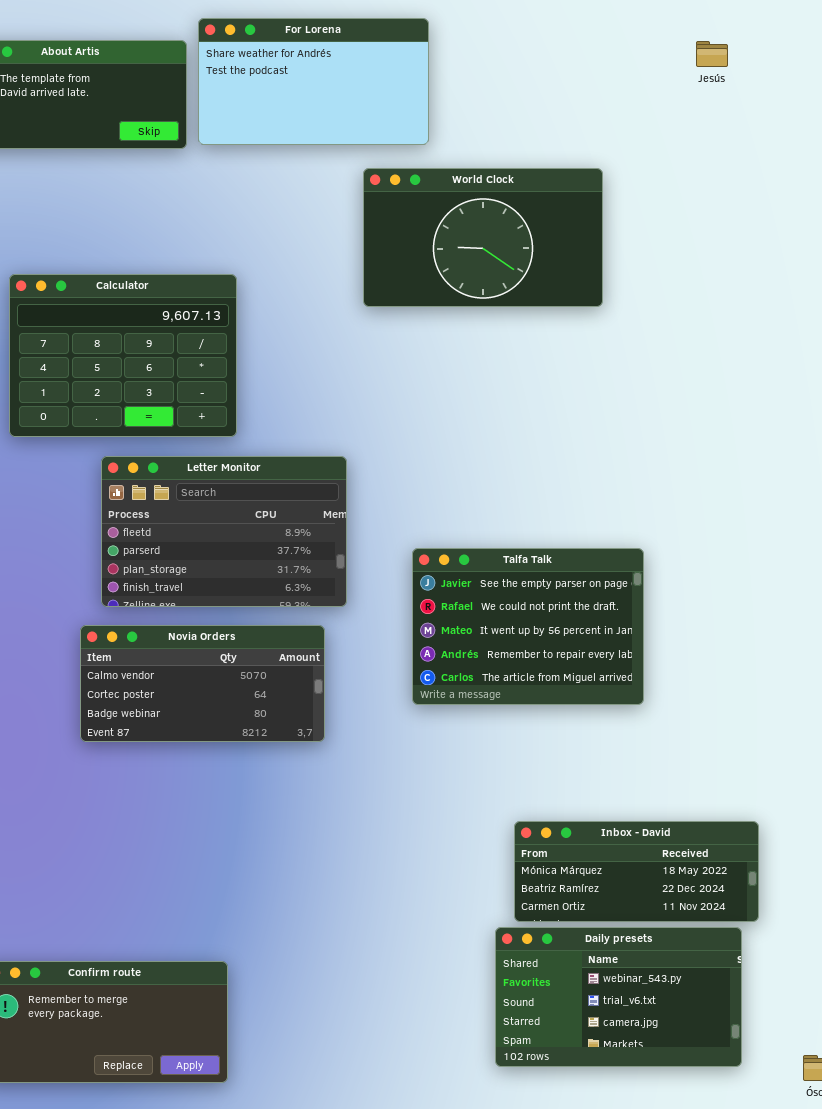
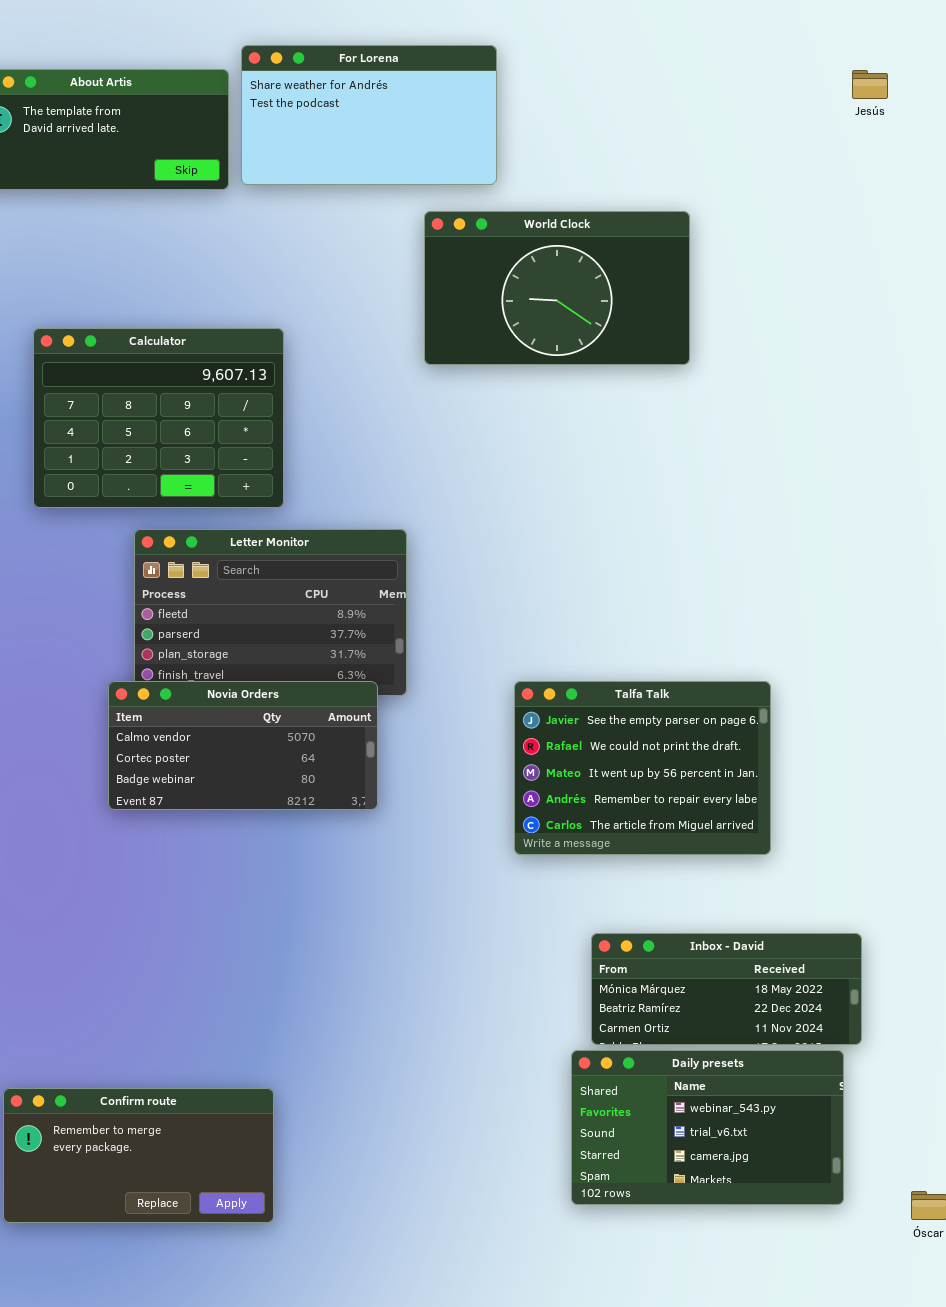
Jesús: [696,41,728,67] -> [852,70,888,99], moved
Talfa Talk: [412,548,644,705] -> [514,681,771,855], moved
Novia Orders: [80,625,325,742] -> [108,681,378,810], moved

